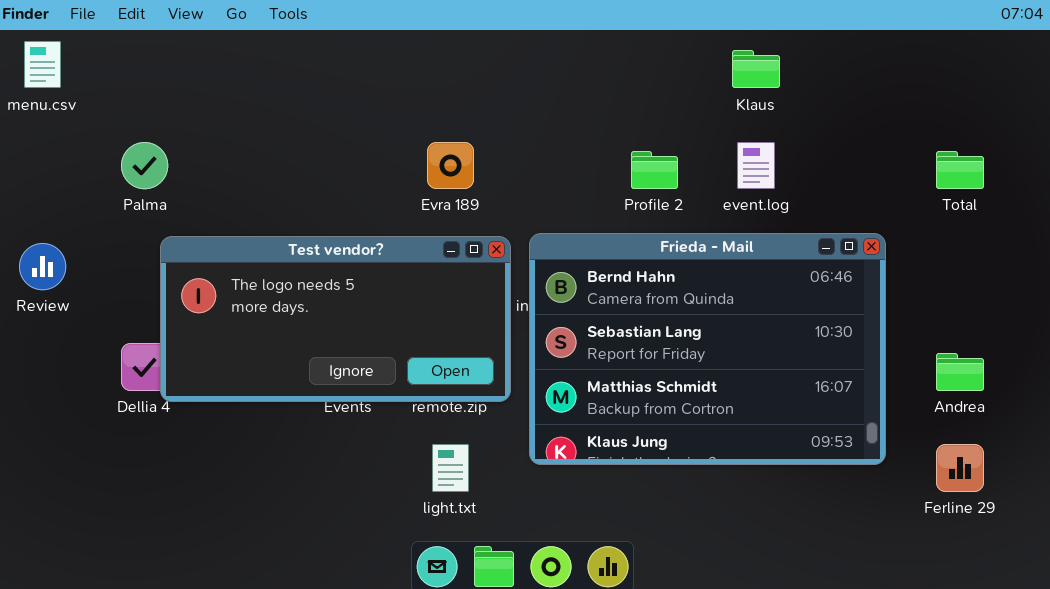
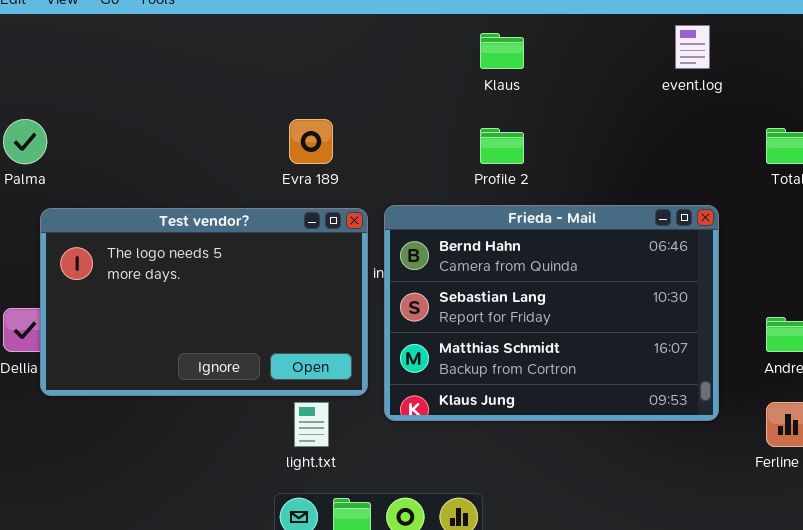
Klaus: [732,50,780,88] -> [480,33,524,69], moved
event.log: [737,142,775,189] -> [675,25,710,69], moved
Test vendor?: [160,236,511,402] -> [40,208,368,396], resized

